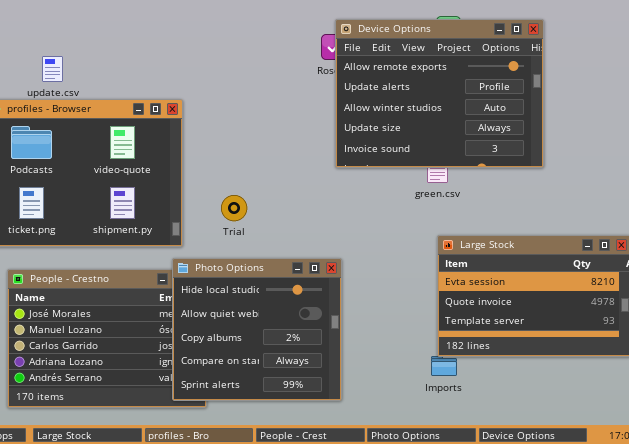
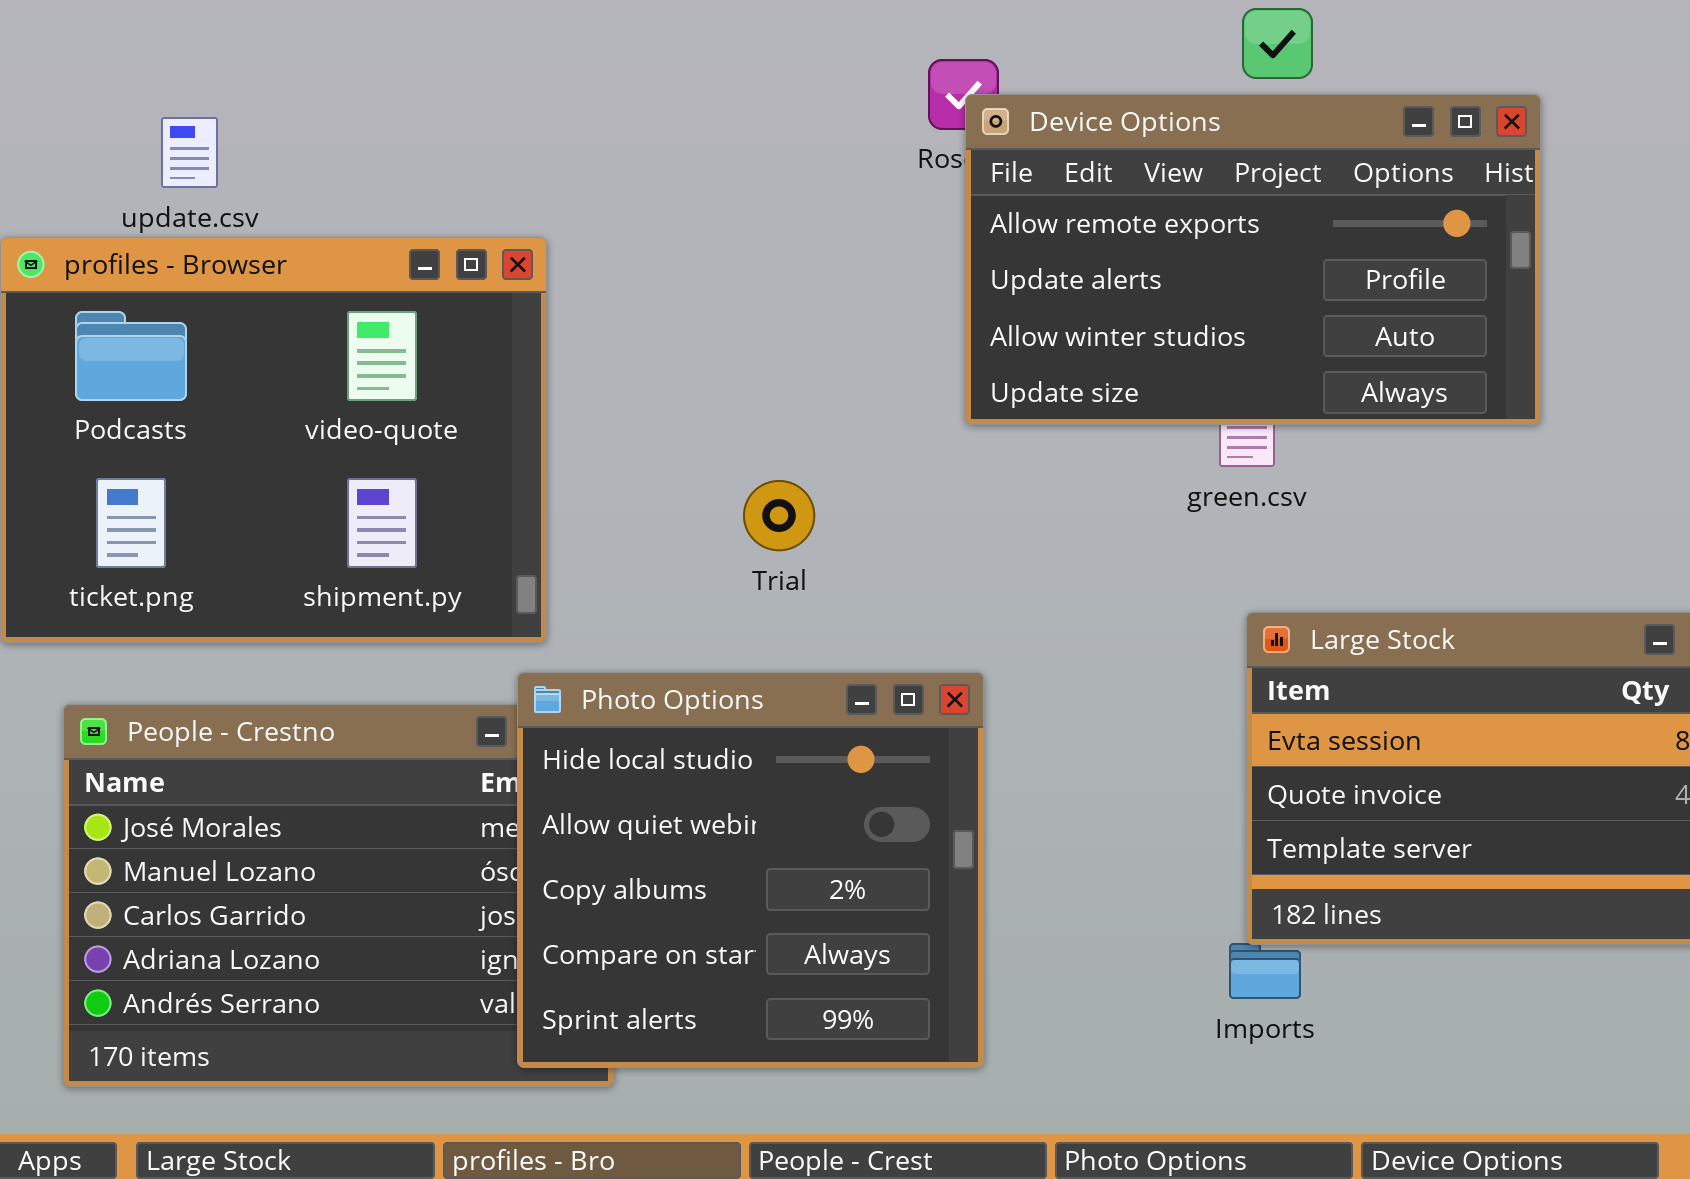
Device Options: [335,19,544,168] -> [965,94,1541,425], resized
Trial: [221,195,247,221] -> [743,480,815,551], moved

